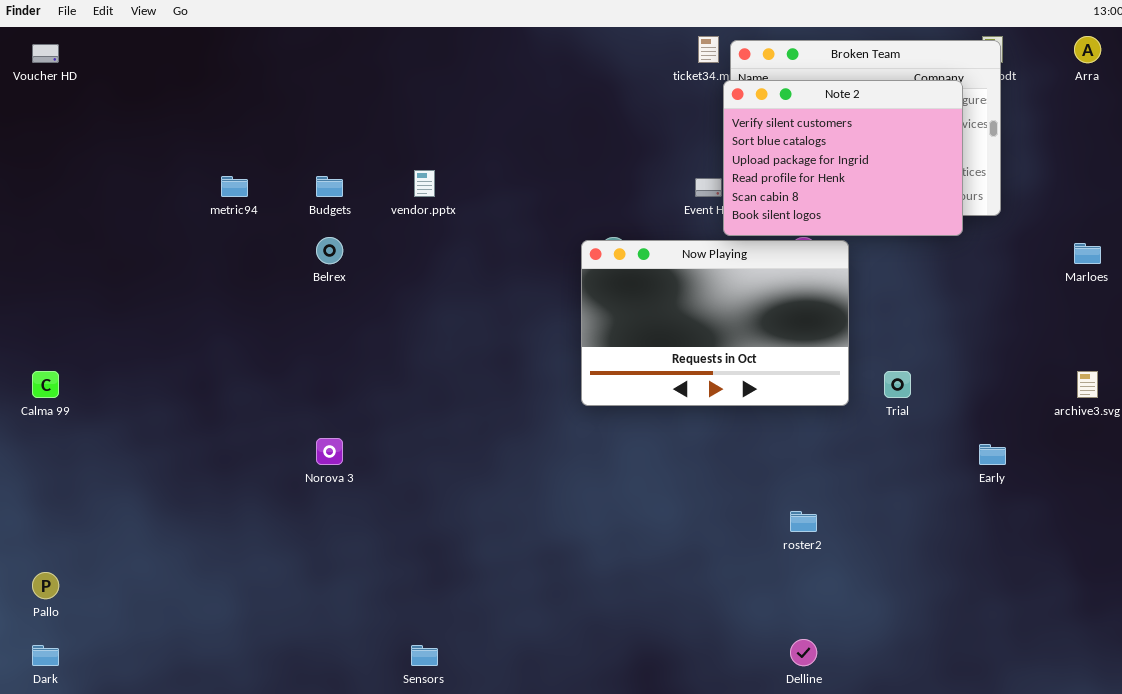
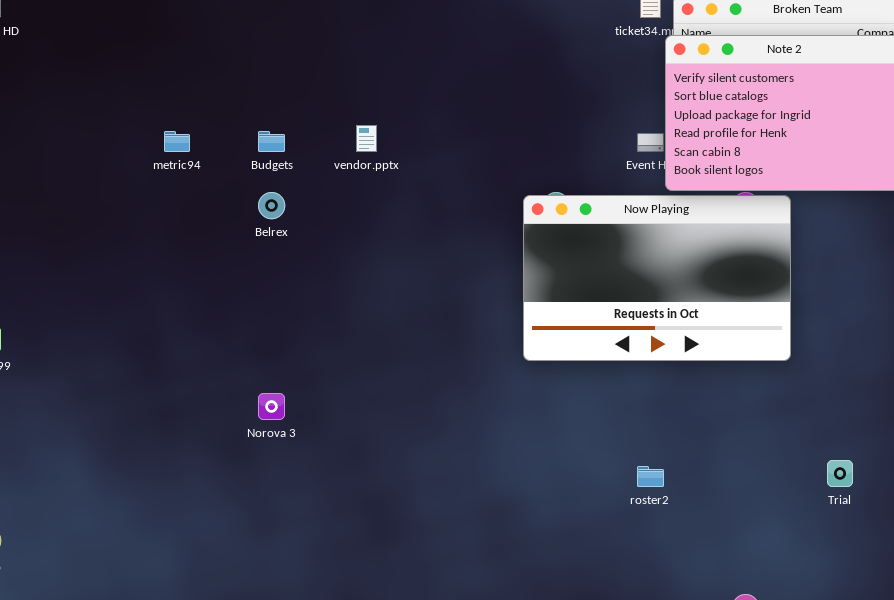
Trial: [884,371,911,398] -> [827,460,853,487], moved
roster2: [790,511,817,532] -> [637,466,664,487], moved

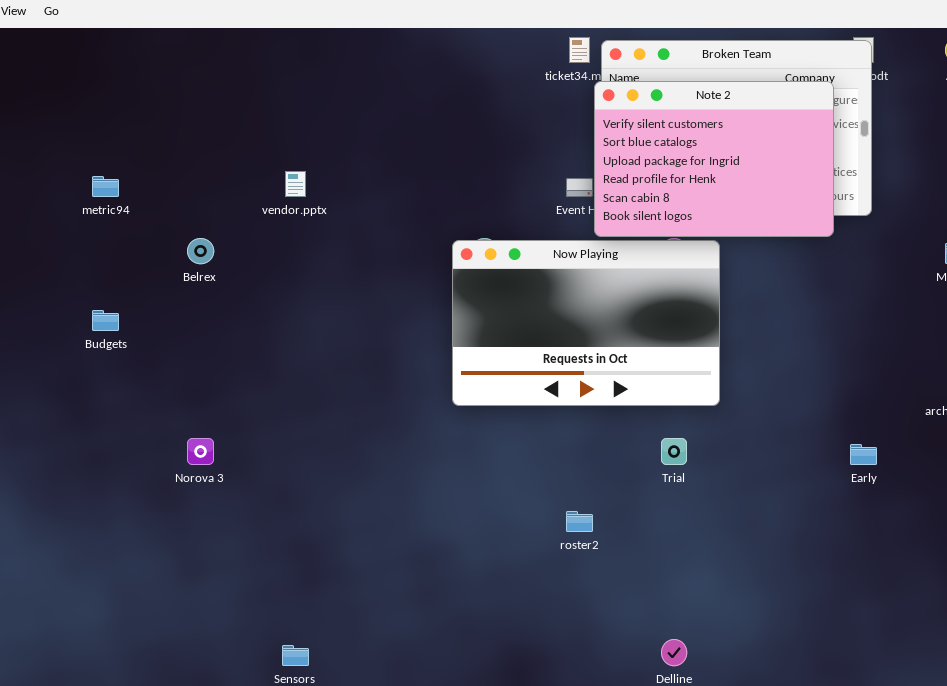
Budgets: [258,131,285,152] -> [92,310,119,331], moved
Trial: [827,460,853,487] -> [661,438,687,465], moved

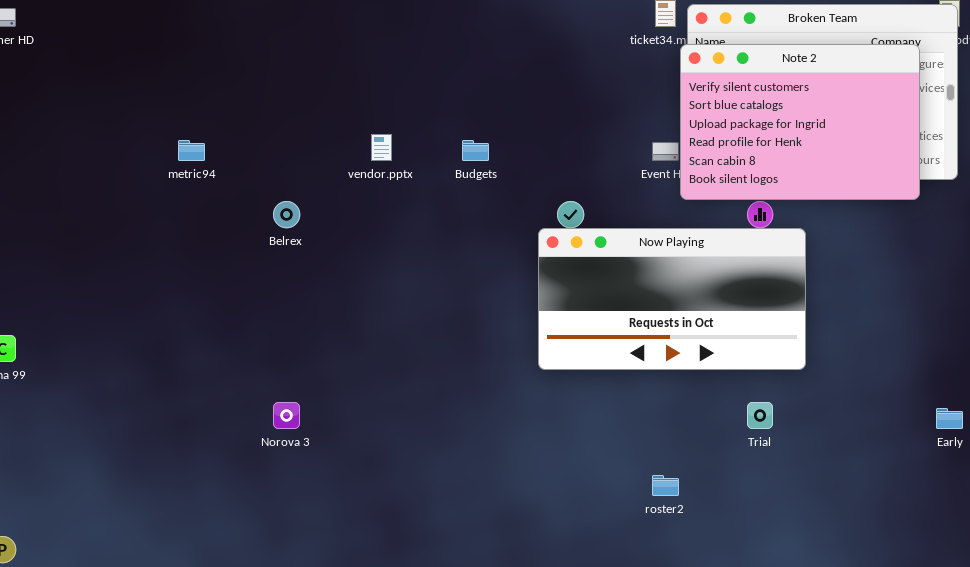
Now Playing: [452,240,720,406] -> [538,228,806,370], resized
Budgets: [92,310,119,331] -> [462,140,489,161], moved

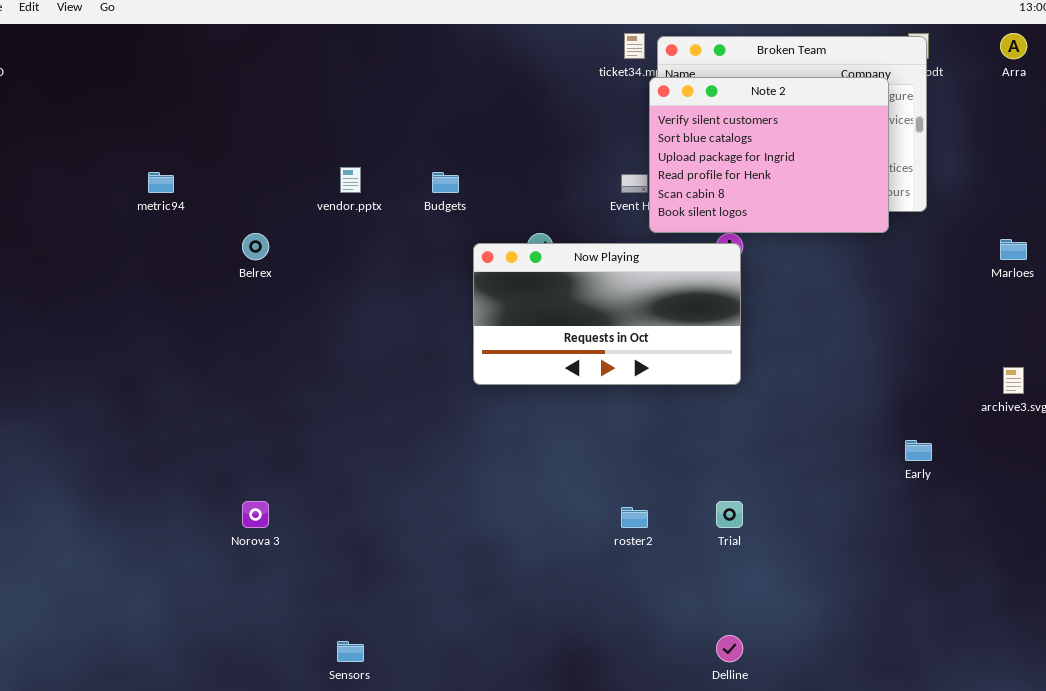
Now Playing: [538,228,806,370] -> [473,243,741,385], moved
Norova 3: [273,402,300,429] -> [242,501,269,528], moved
Trial: [747,402,773,429] -> [716,501,743,528], moved

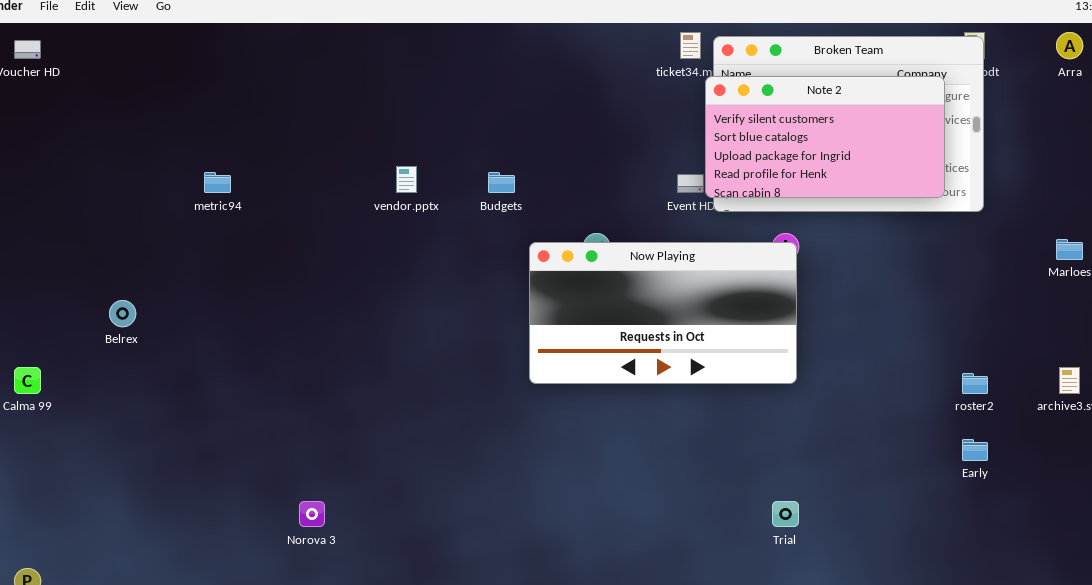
Note 2: [649,77,889,233] -> [705,76,945,198], resized
Belrex: [242,233,269,260] -> [109,300,136,327], moved
roster2: [621,507,648,528] -> [962,373,988,394], moved

